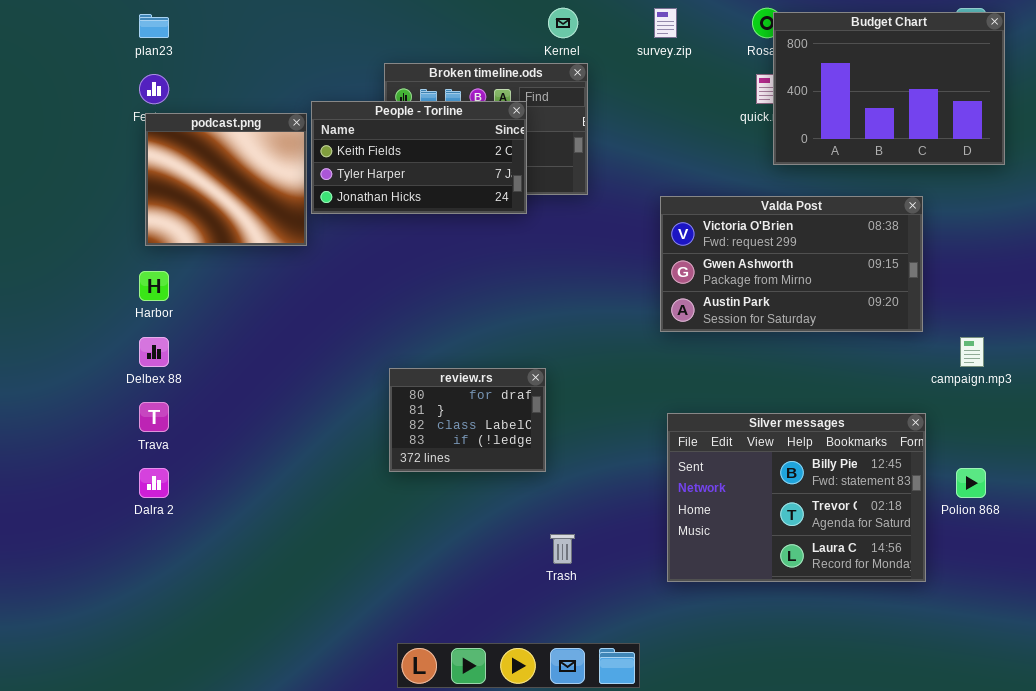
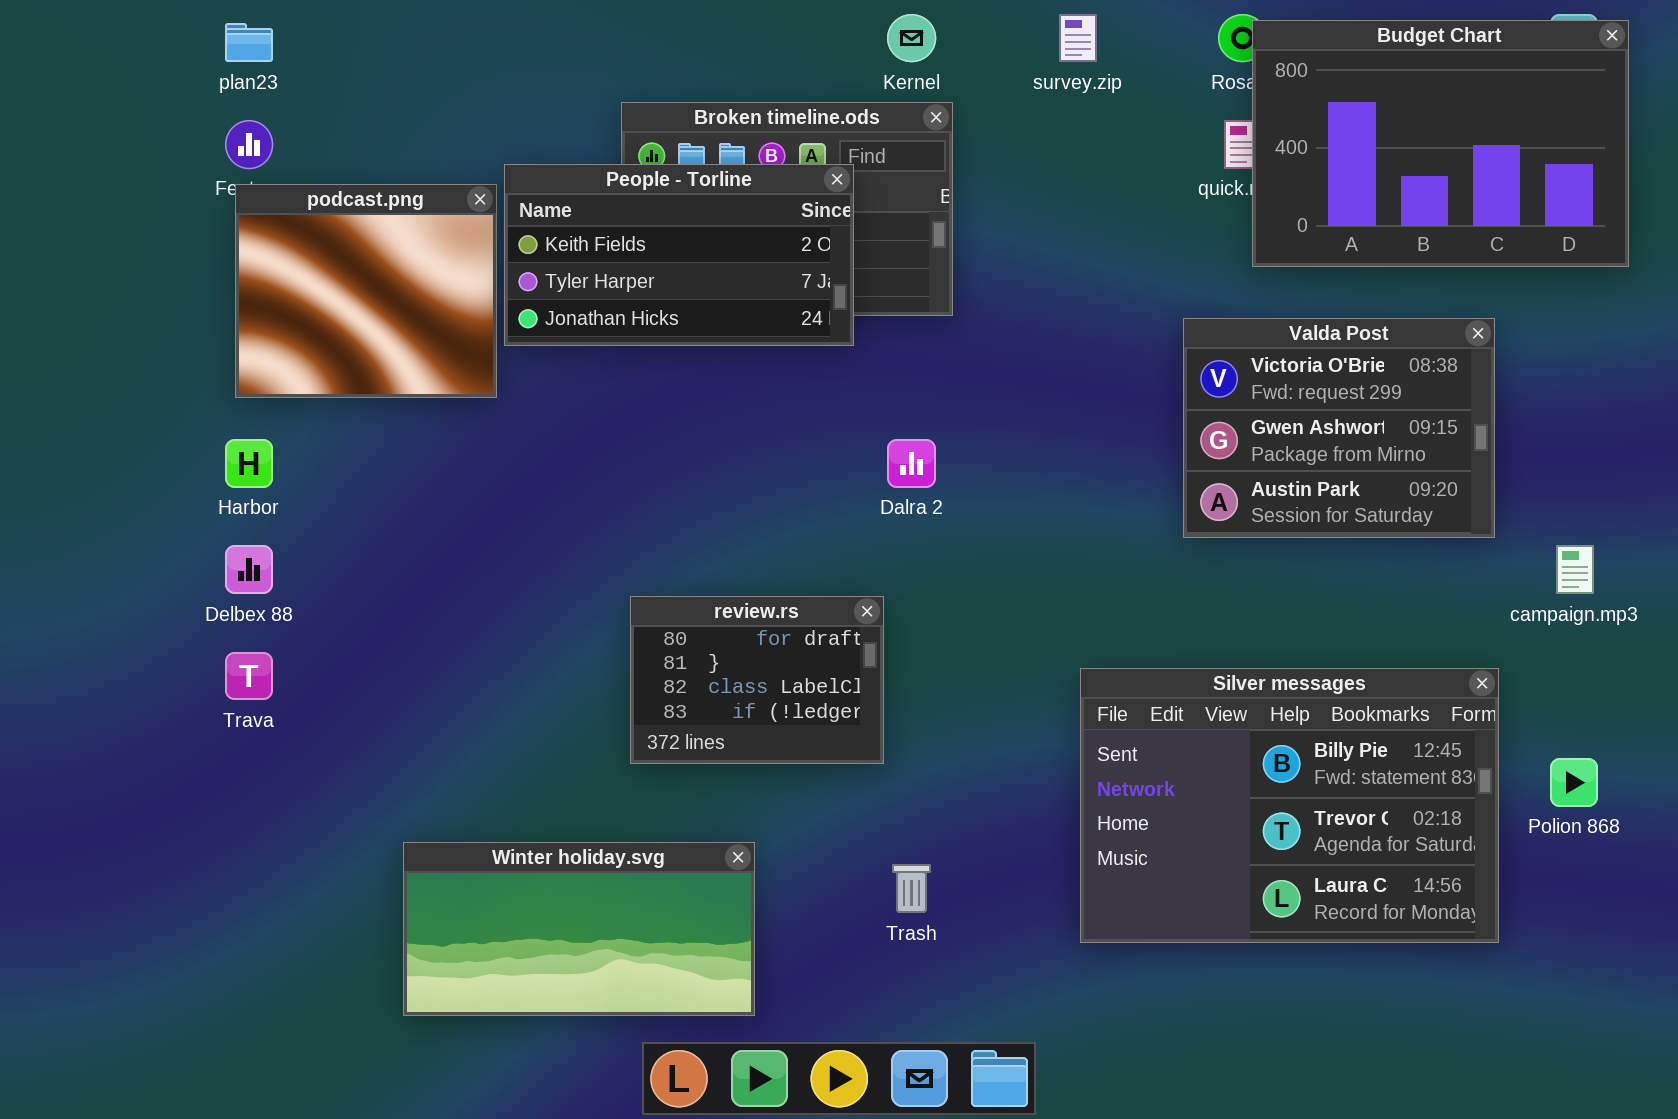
Valda Post: [660,196,923,332] -> [1183,318,1495,538], resized
Dalra 2: [139,468,169,498] -> [887,439,936,488], moved
Winter holiday.svg: none -> [403,842,755,1016], opened

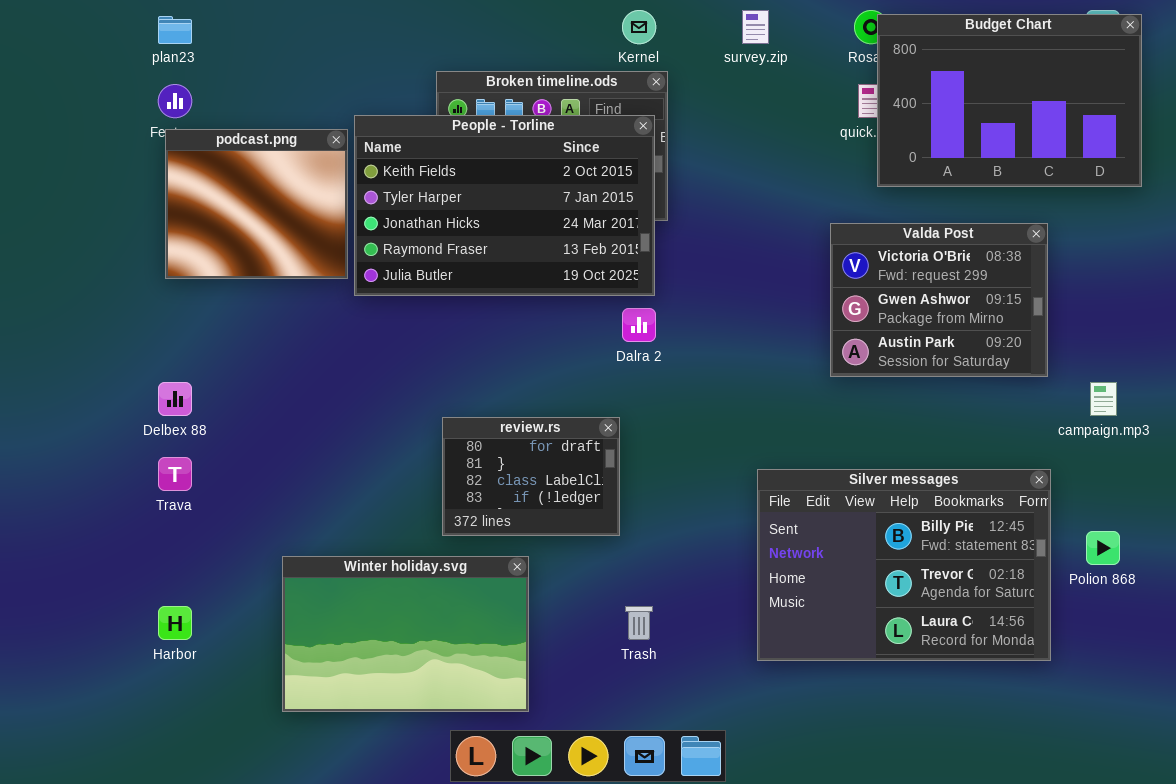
People - Torline: [504,164,854,346] -> [354,115,655,296], resized
Harbor: [225,439,273,488] -> [158,606,192,640], moved
Winter holiday.svg: [403,842,755,1016] -> [282,556,529,712], resized

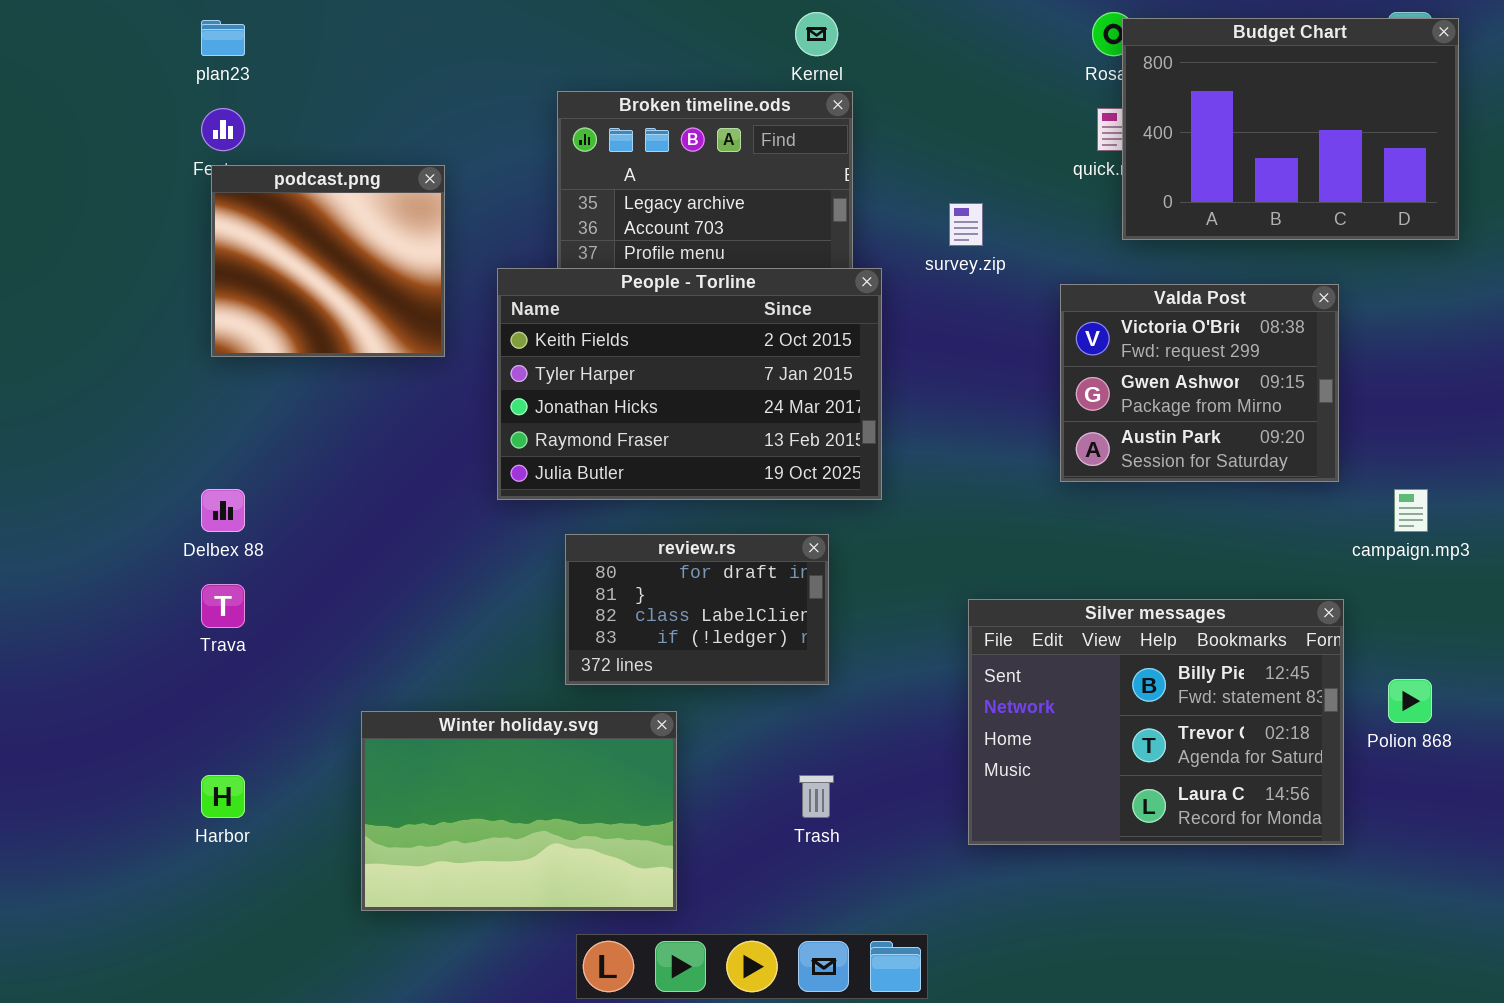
survey.zip: [742,10,769,44] -> [949,203,983,246], moved
People - Torline: [354,115,655,296] -> [497,268,882,500], moved
review.rs: [442,417,620,536] -> [565,534,829,685], resized

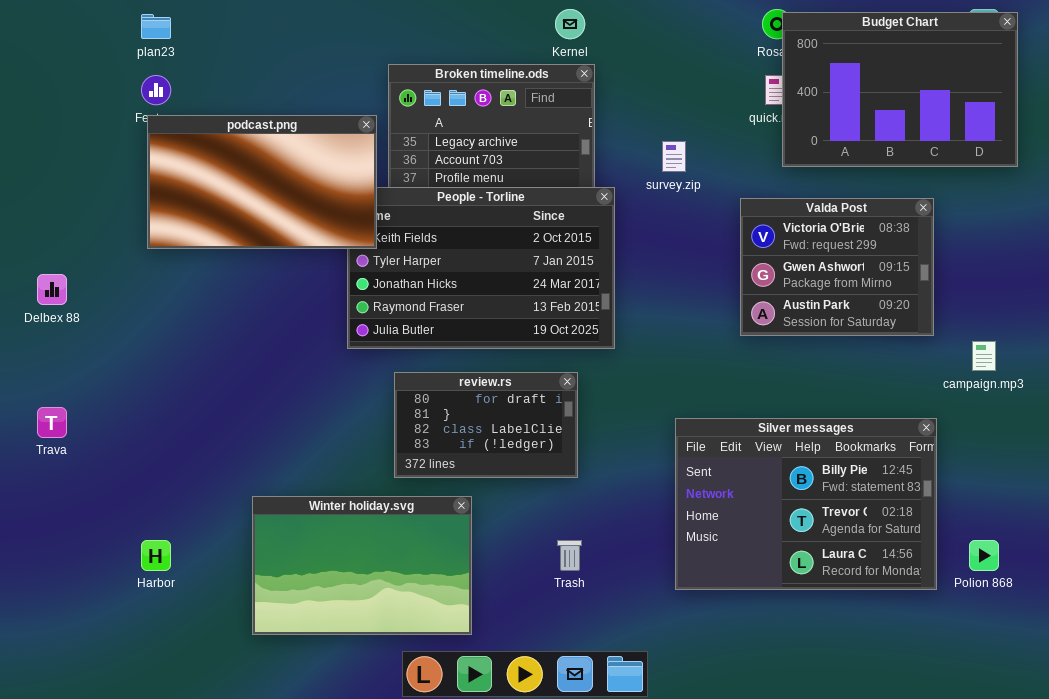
podcast.png: [211,165,445,357] -> [147,115,377,249], resized
Delbex 88: [201,489,245,532] -> [37,274,67,305], moved
Trava: [201,584,245,628] -> [37,407,67,438], moved
Polion 868: [1388,679,1432,723] -> [969,540,999,571], moved

